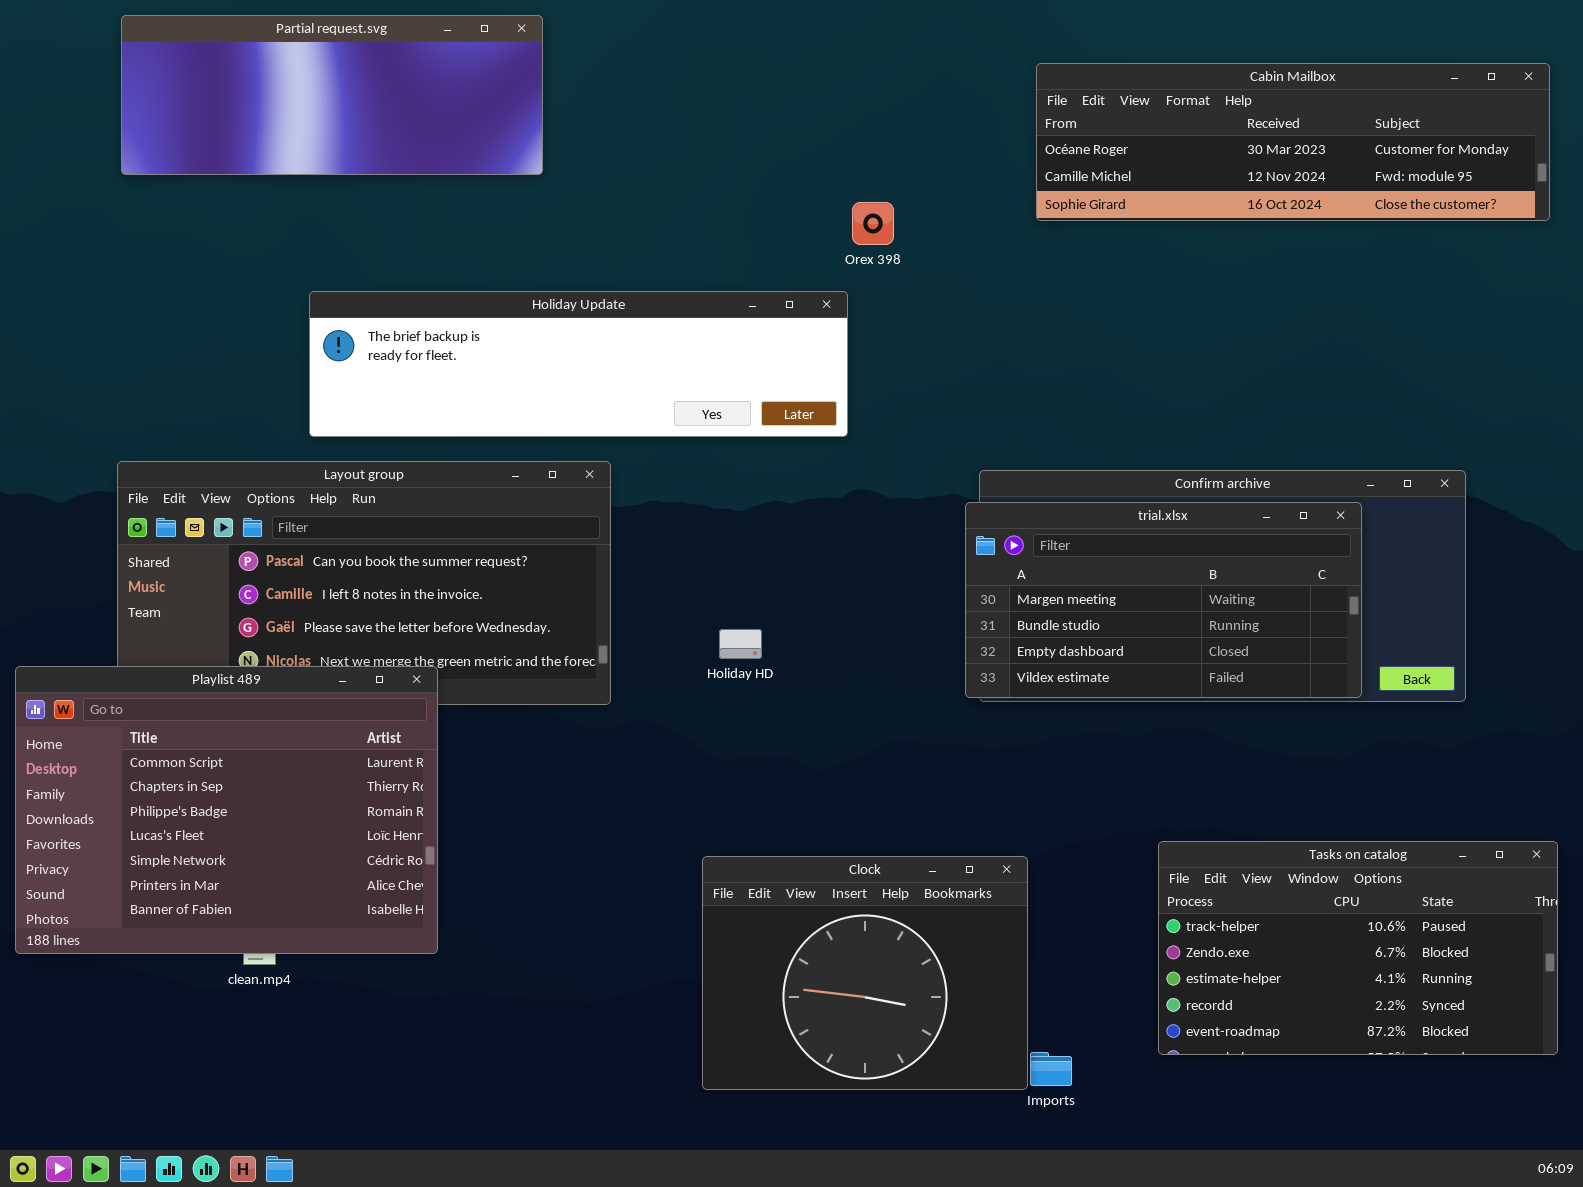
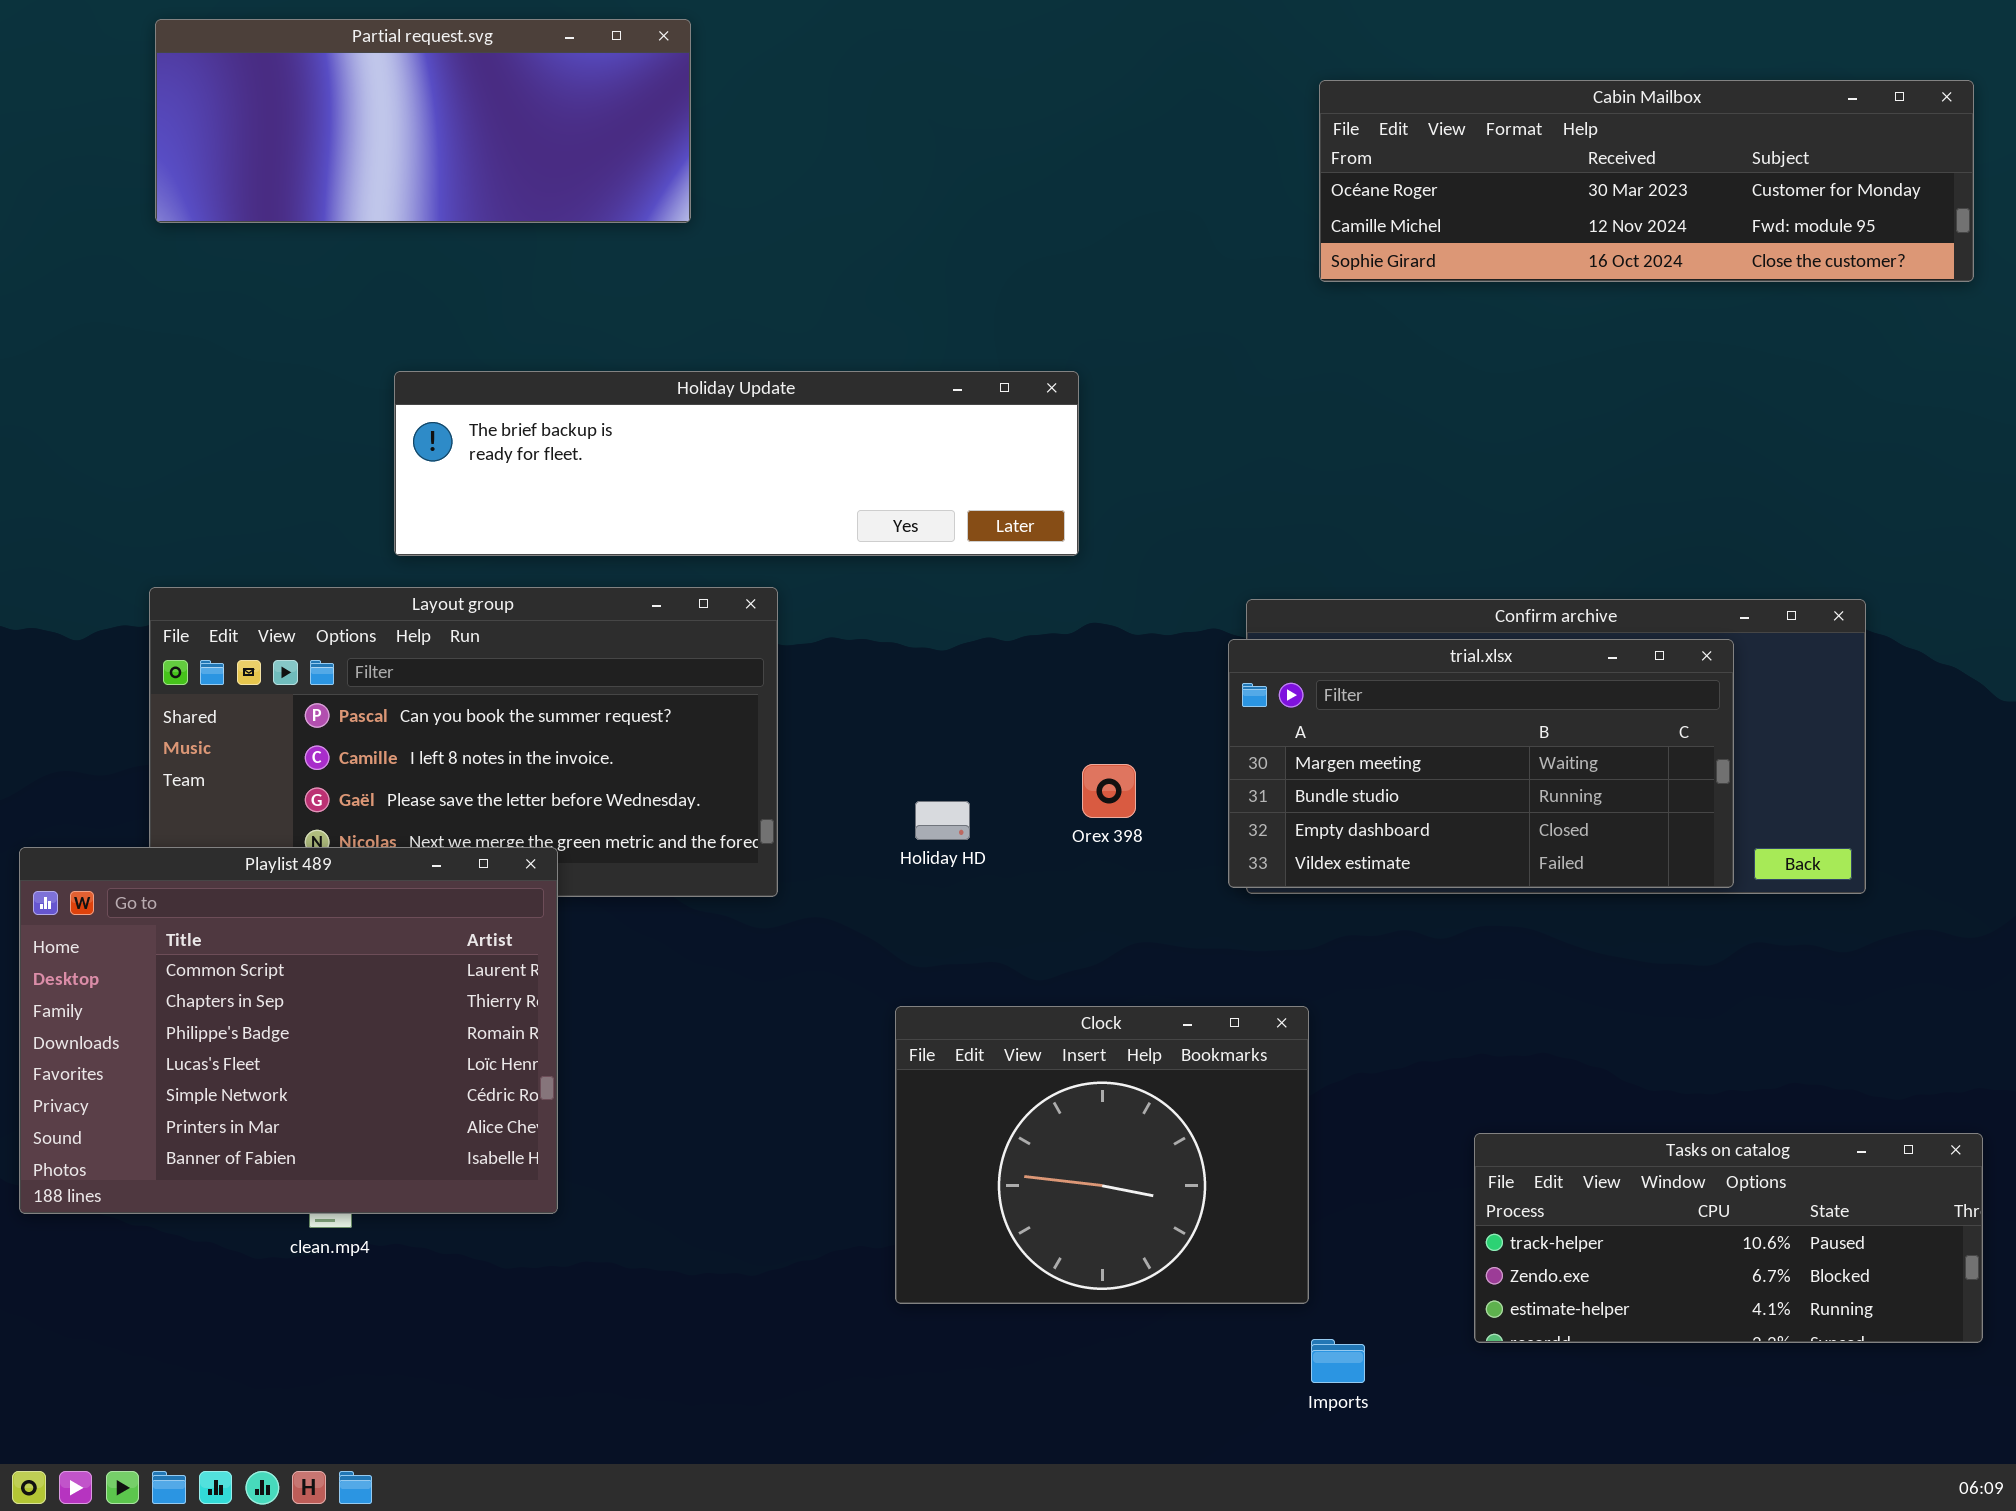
Orex 398: [852,202,894,245] -> [1082,764,1136,818], moved
Tasks on catalog: [1158,841,1558,1055] -> [1474,1133,1983,1343], resized
Clock: [702,856,1028,1090] -> [895,1006,1309,1304], moved

